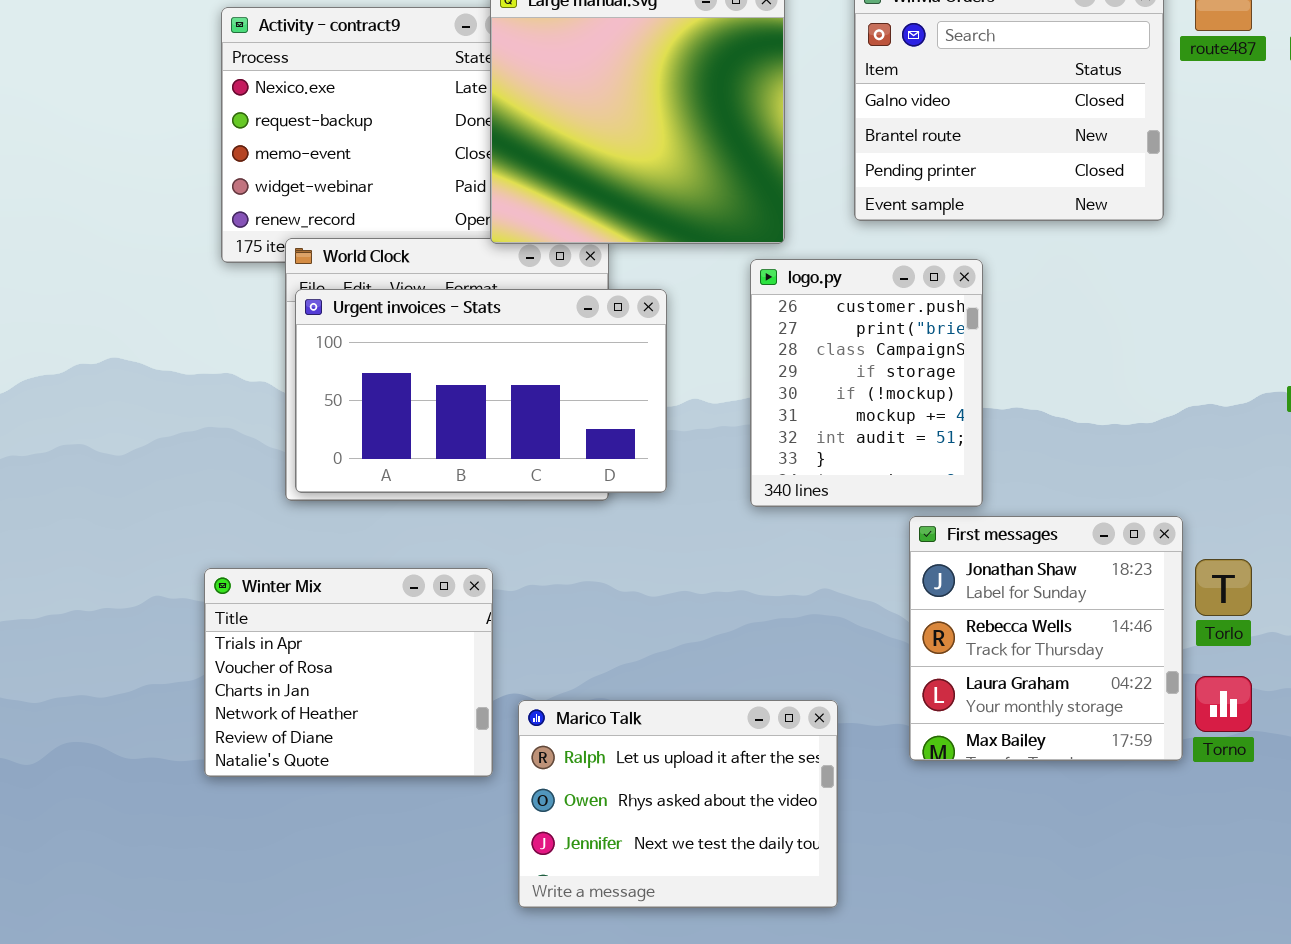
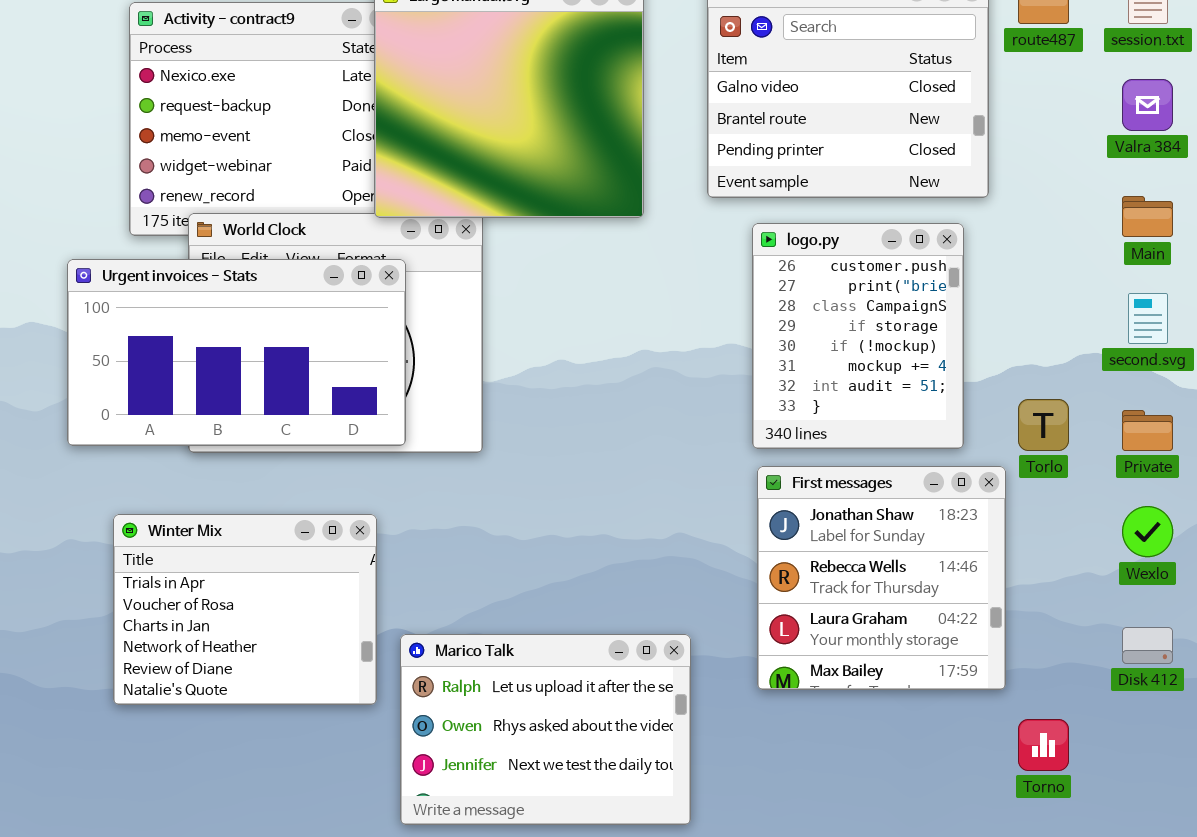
logo.py: [750,259,983,507] -> [752,223,964,449], moved
Urgent invoices - Stats: [295,289,667,493] -> [67,259,406,446], moved
Torlo: [1195,559,1252,616] -> [1018,399,1069,451], moved
Torno: [1195,676,1252,732] -> [1018,719,1069,771], moved

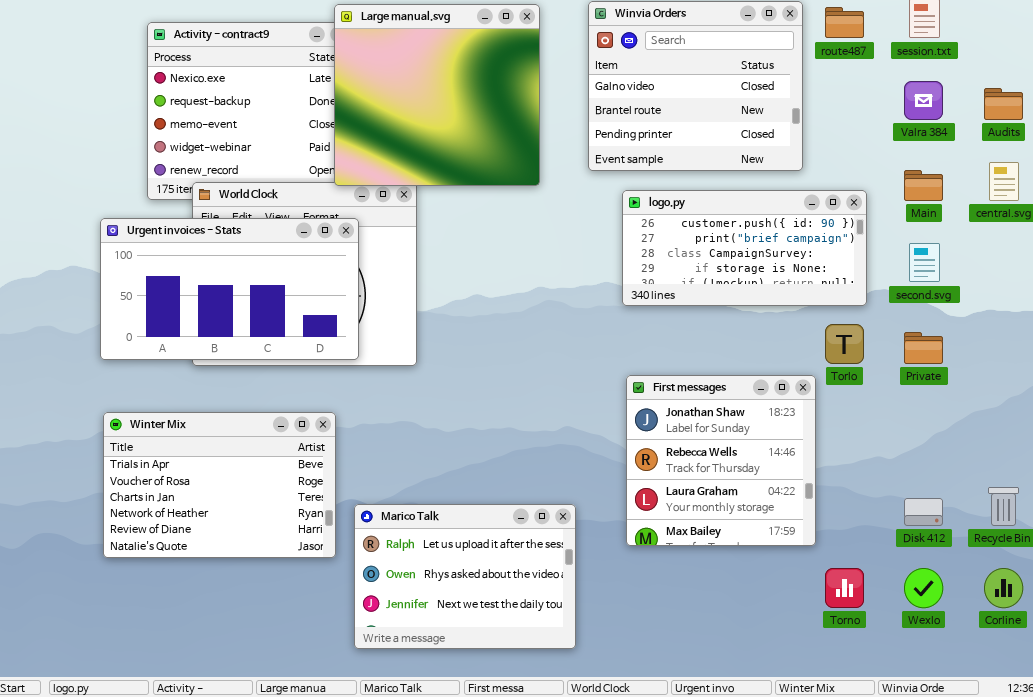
logo.py: [752,223,964,449] -> [622,190,867,306], resized
Wexlo: [1122,506,1173,557] -> [904,568,943,608], moved
Winter Mix: [113,514,377,705] -> [103,412,336,558], resized

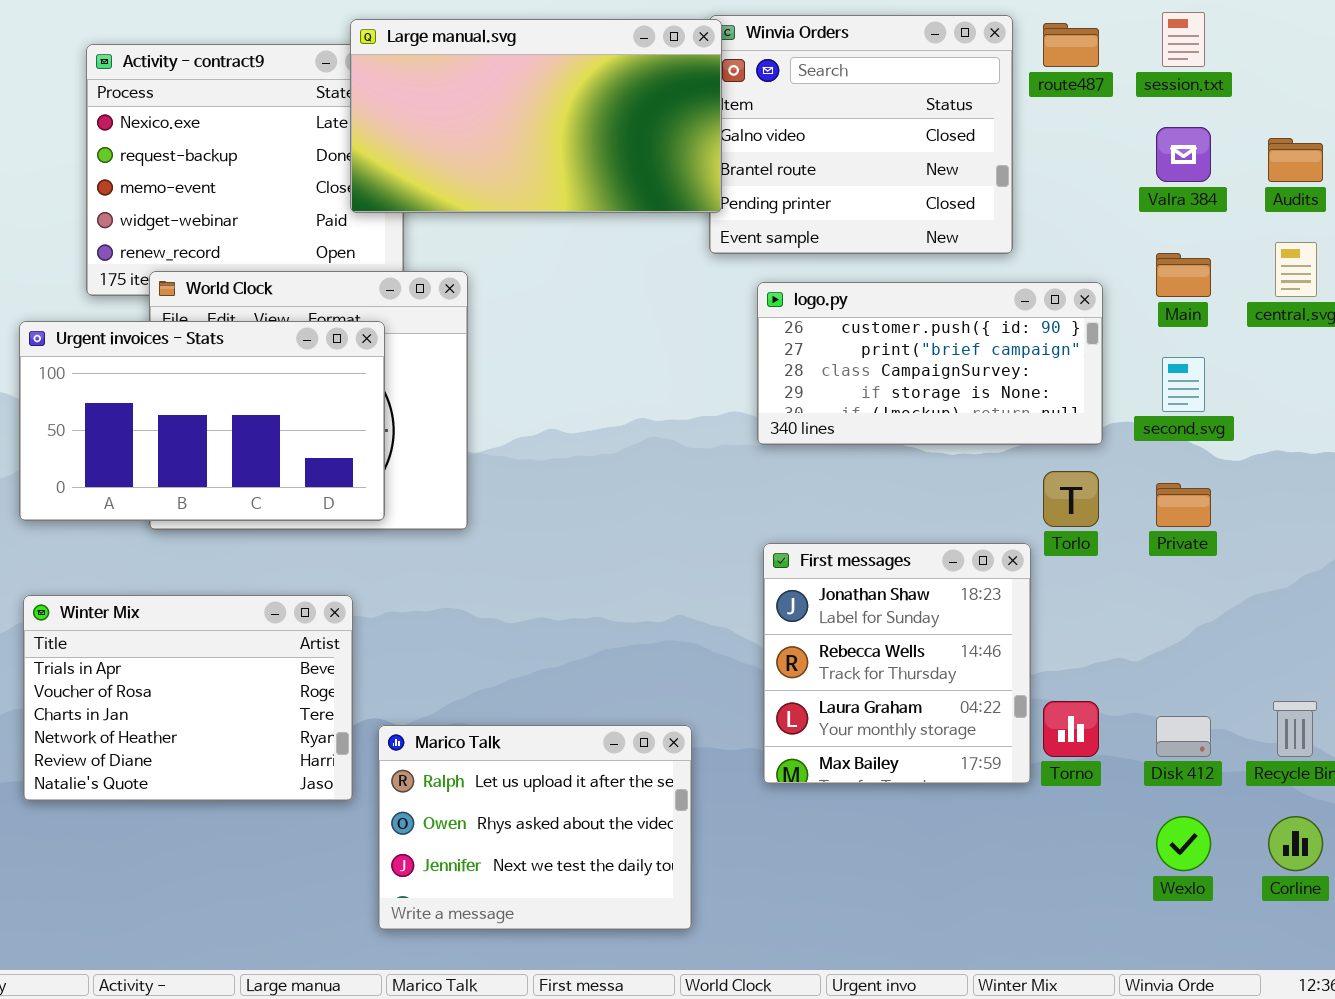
Large manual.svg: [334,4,540,186] -> [350,19,722,213], resized
Torno: [825,568,864,608] -> [1043,701,1099,757], moved

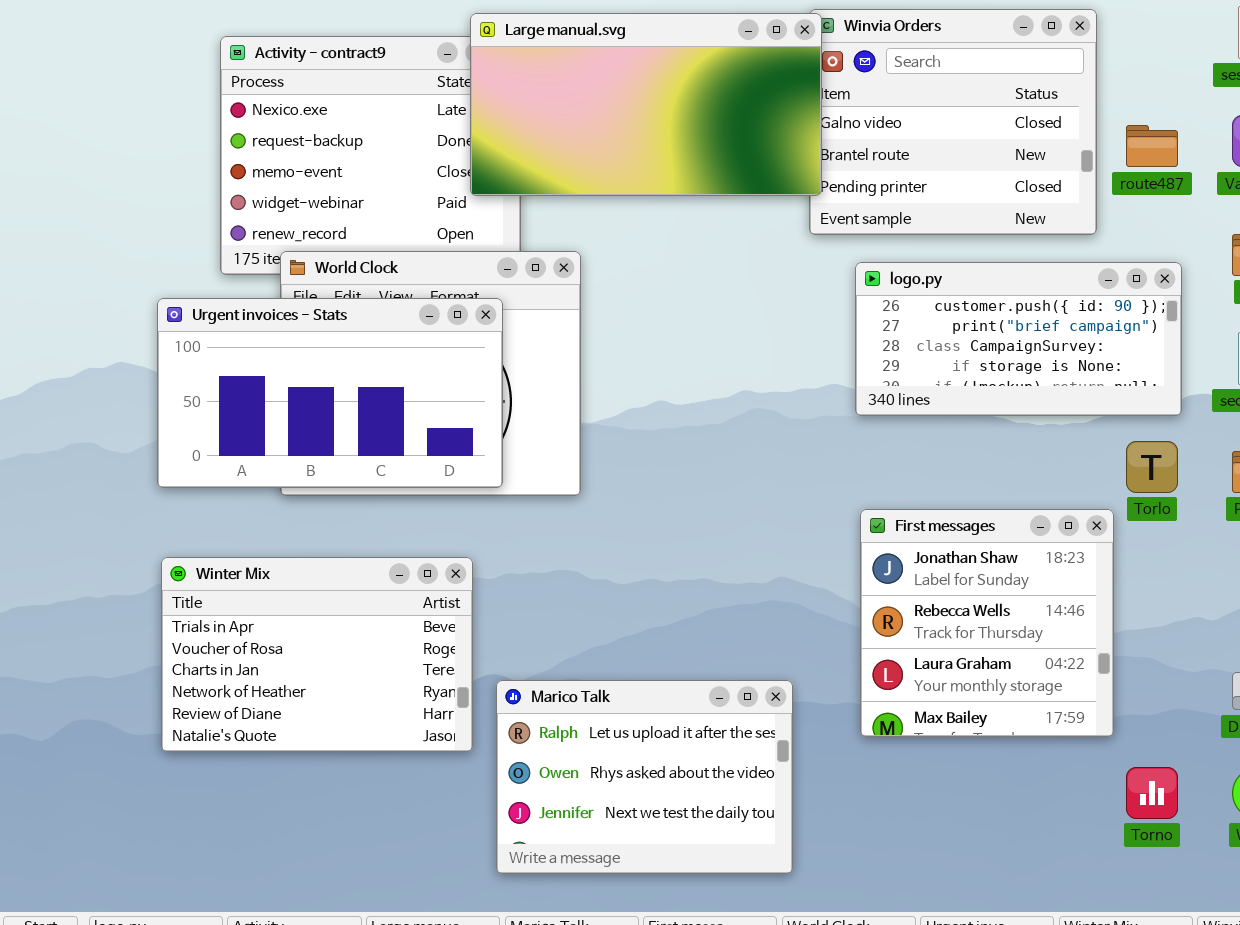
route487: [1043,23,1099,67] -> [1126,125,1178,167], moved
Torno: [1043,701,1099,757] -> [1126,767,1178,819], moved

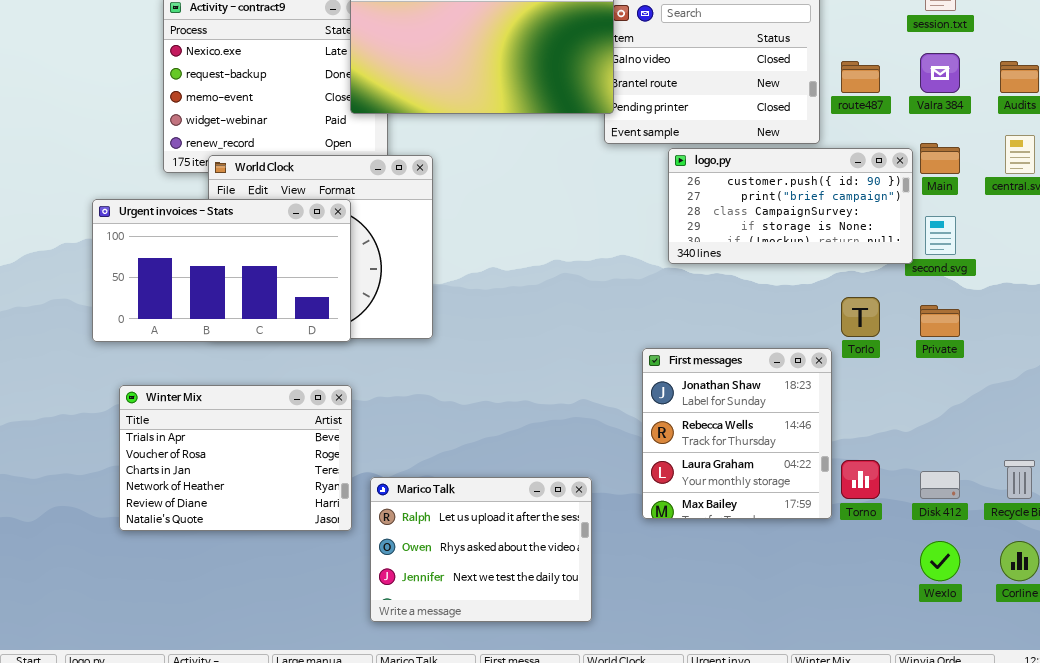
logo.py: [855,262,1182,416] -> [668,148,913,264], moved
Urgent invoices - Stats: [157,298,503,488] -> [92,199,351,342], moved
Torno: [1126,767,1178,819] -> [841,460,880,499], moved

